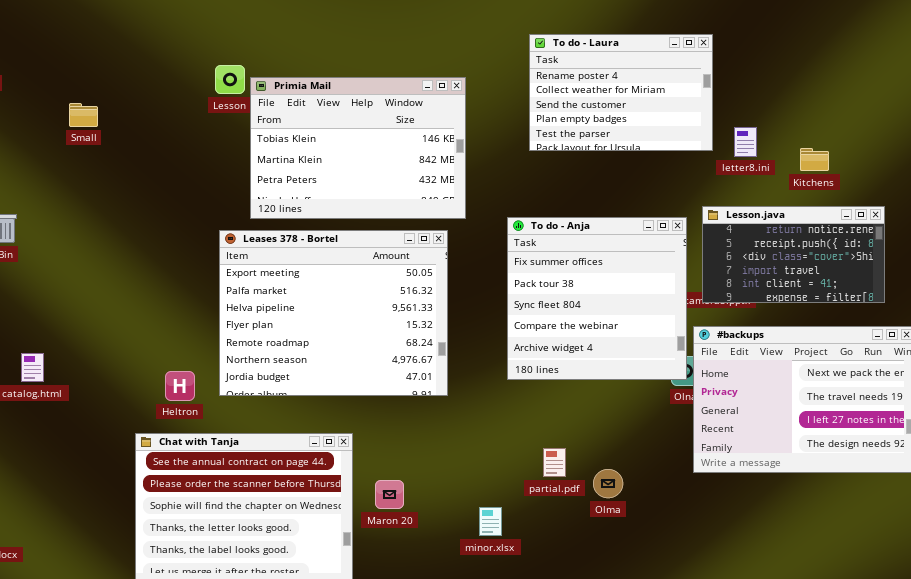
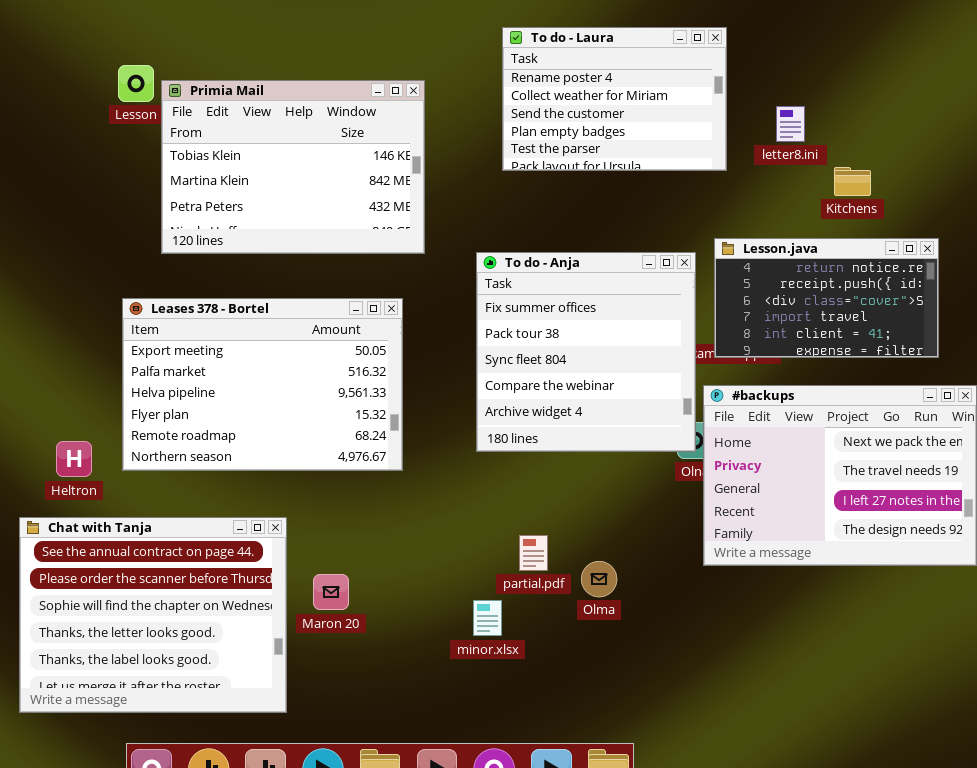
letter8.ini: [734,127,757,157] -> [776,106,805,142], moved
Leases 378 - Bortel: [219,230,448,396] -> [122,298,403,471], resized
minor.xlsx: [479,507,502,536] -> [473,600,502,636], moved

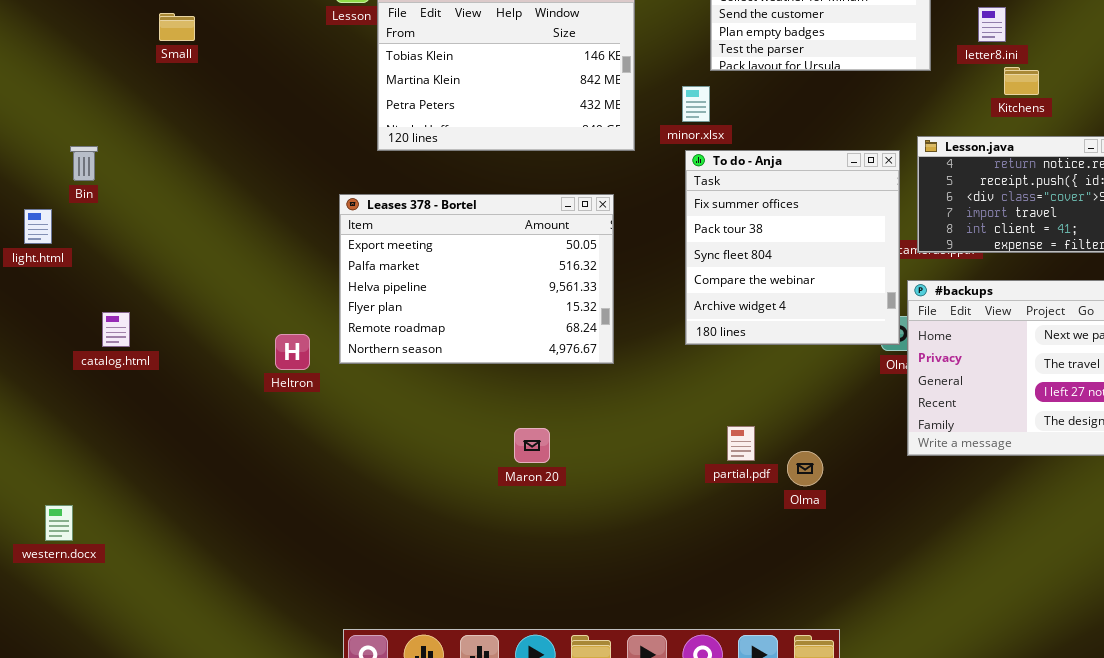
Kitchens: [834,167,871,196] -> [1004,67,1039,95], moved
Chat with Tanja: [19,517,287,713] -> none, closed
Maron 20: [313,574,349,610] -> [514,428,550,463], moved
minor.xlsx: [473,600,502,636] -> [682,86,710,122], moved

